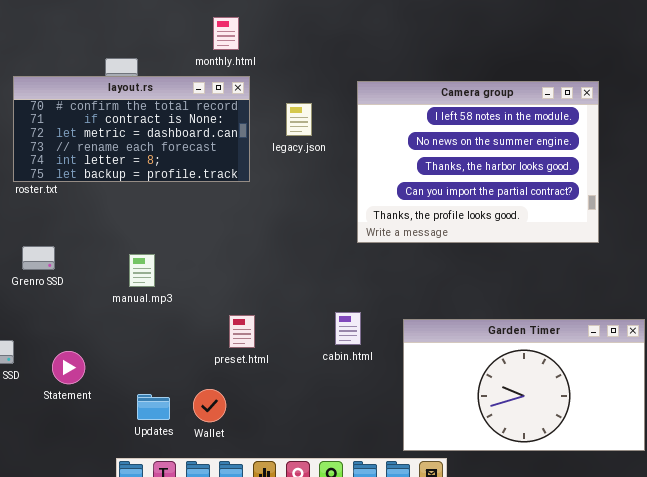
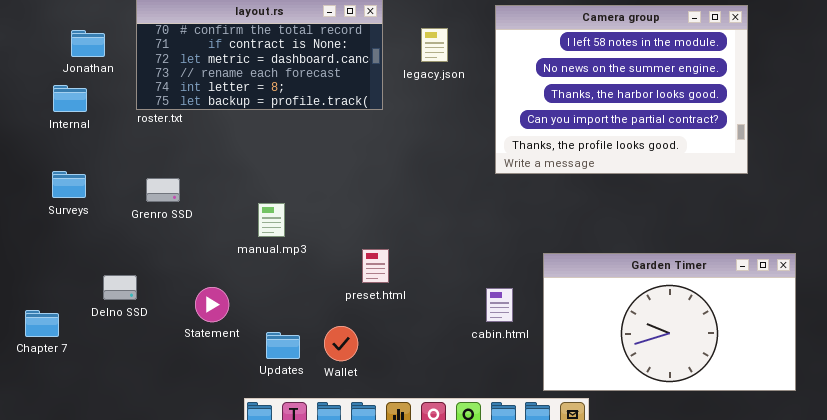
manual.mp3: [129,254,155,287] -> [258,203,285,237], moved
cabin.html: [335,312,361,345] -> [486,288,513,322], moved
Statement: [52,351,85,384] -> [195,287,229,322], moved

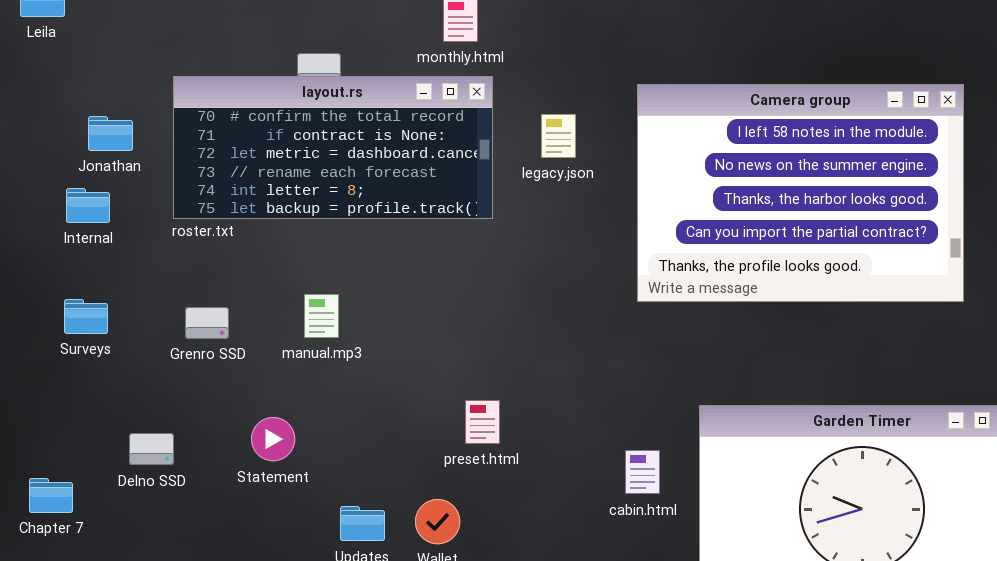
manual.mp3: [258,203,285,237] -> [304,294,339,338], moved
Statement: [195,287,229,322] -> [251,417,295,461], moved

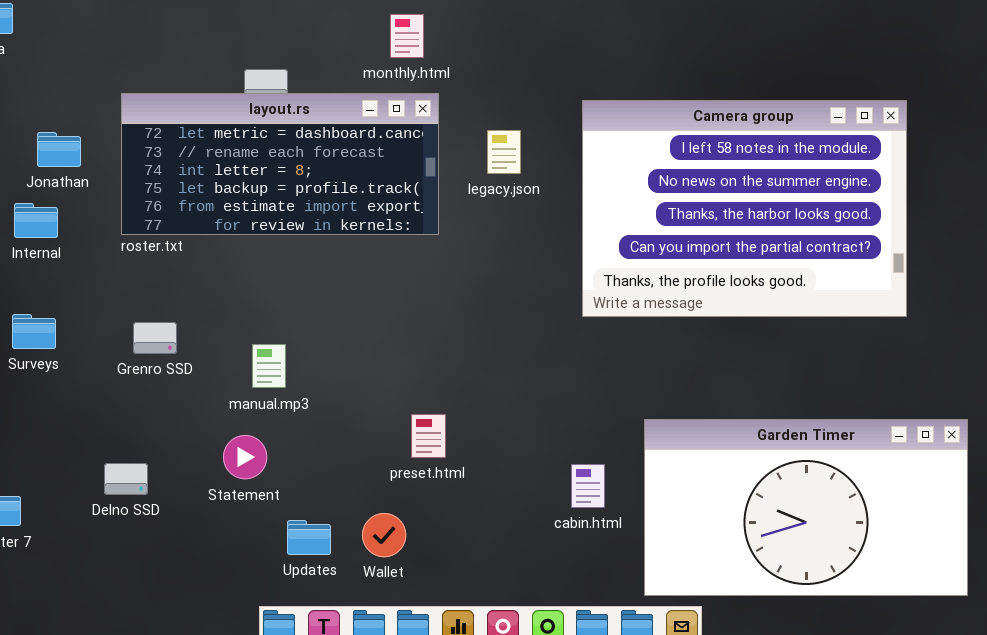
layout.rs: [173,76,493,219] -> [121,93,439,235], scrolled down 2 rows
manual.mp3: [304,294,339,338] -> [252,344,286,388], moved
Statement: [251,417,295,461] -> [223,435,267,479], moved
Delno SSD: [129,433,174,465] -> [104,463,148,495], moved

